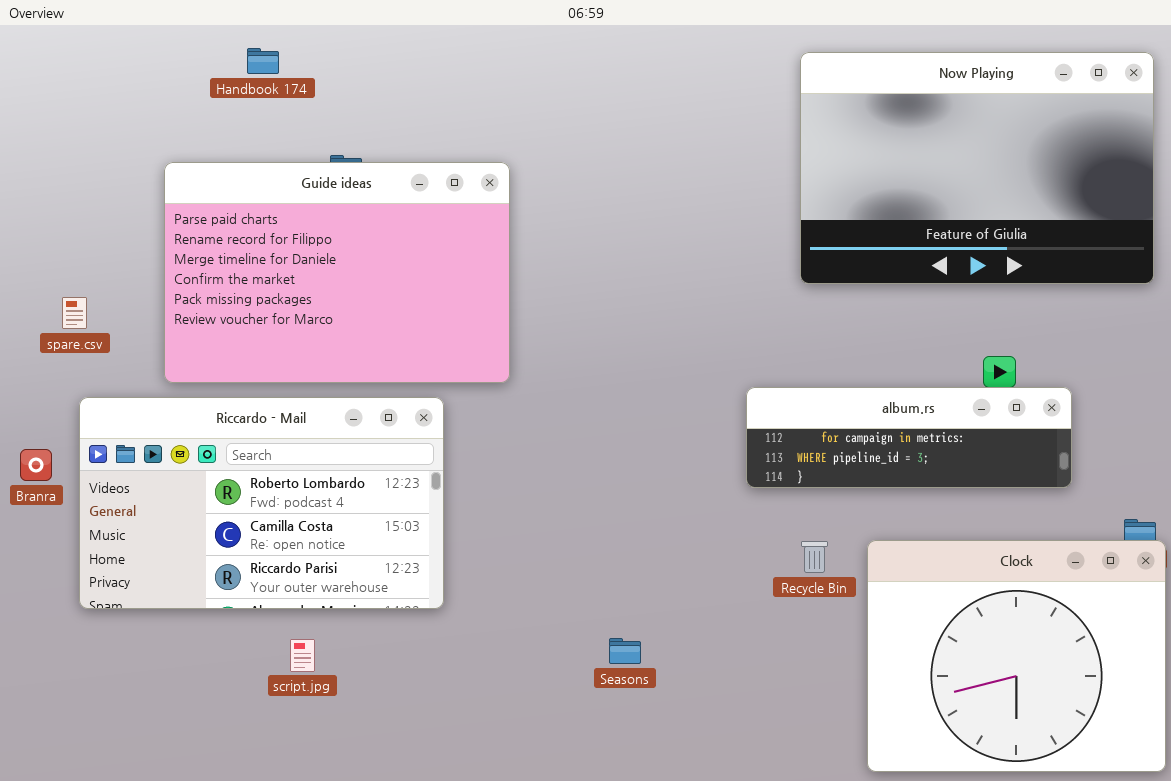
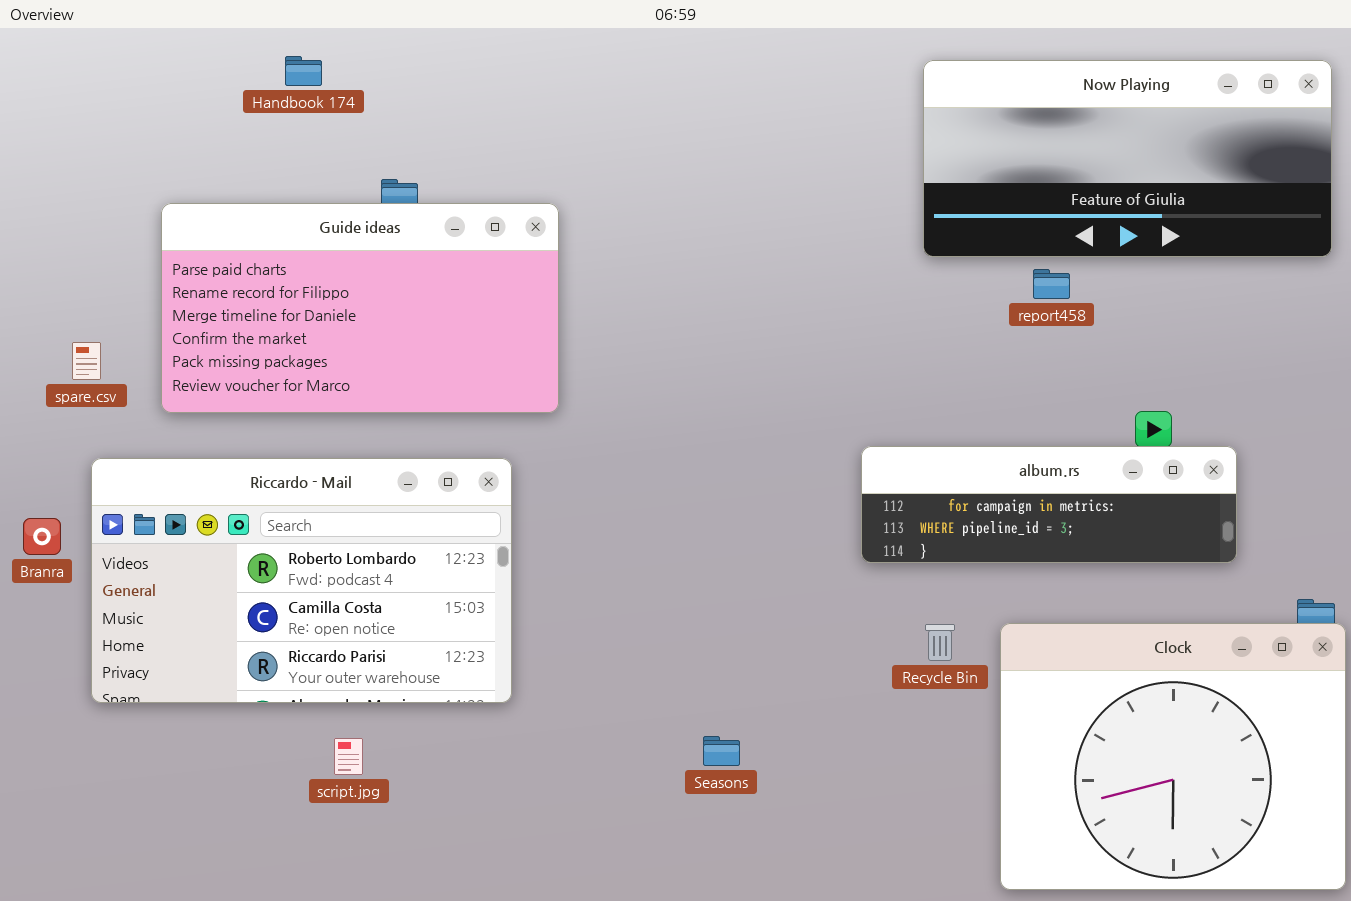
Now Playing: [800,52,1154,284] -> [923,60,1332,257], resized
Guide ideas: [164,162,510,383] -> [161,203,559,413], moved, resized

